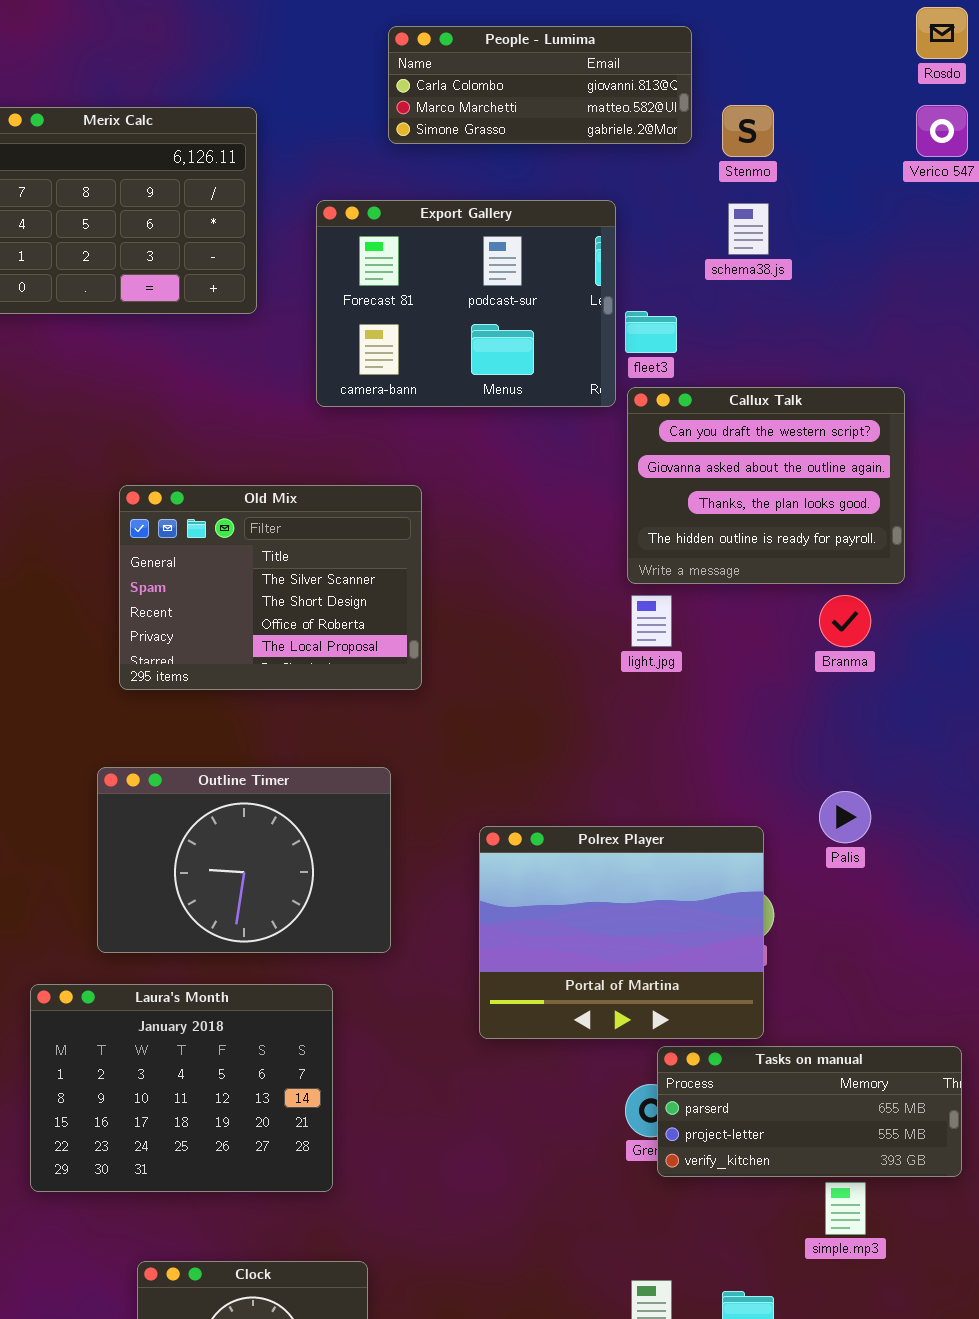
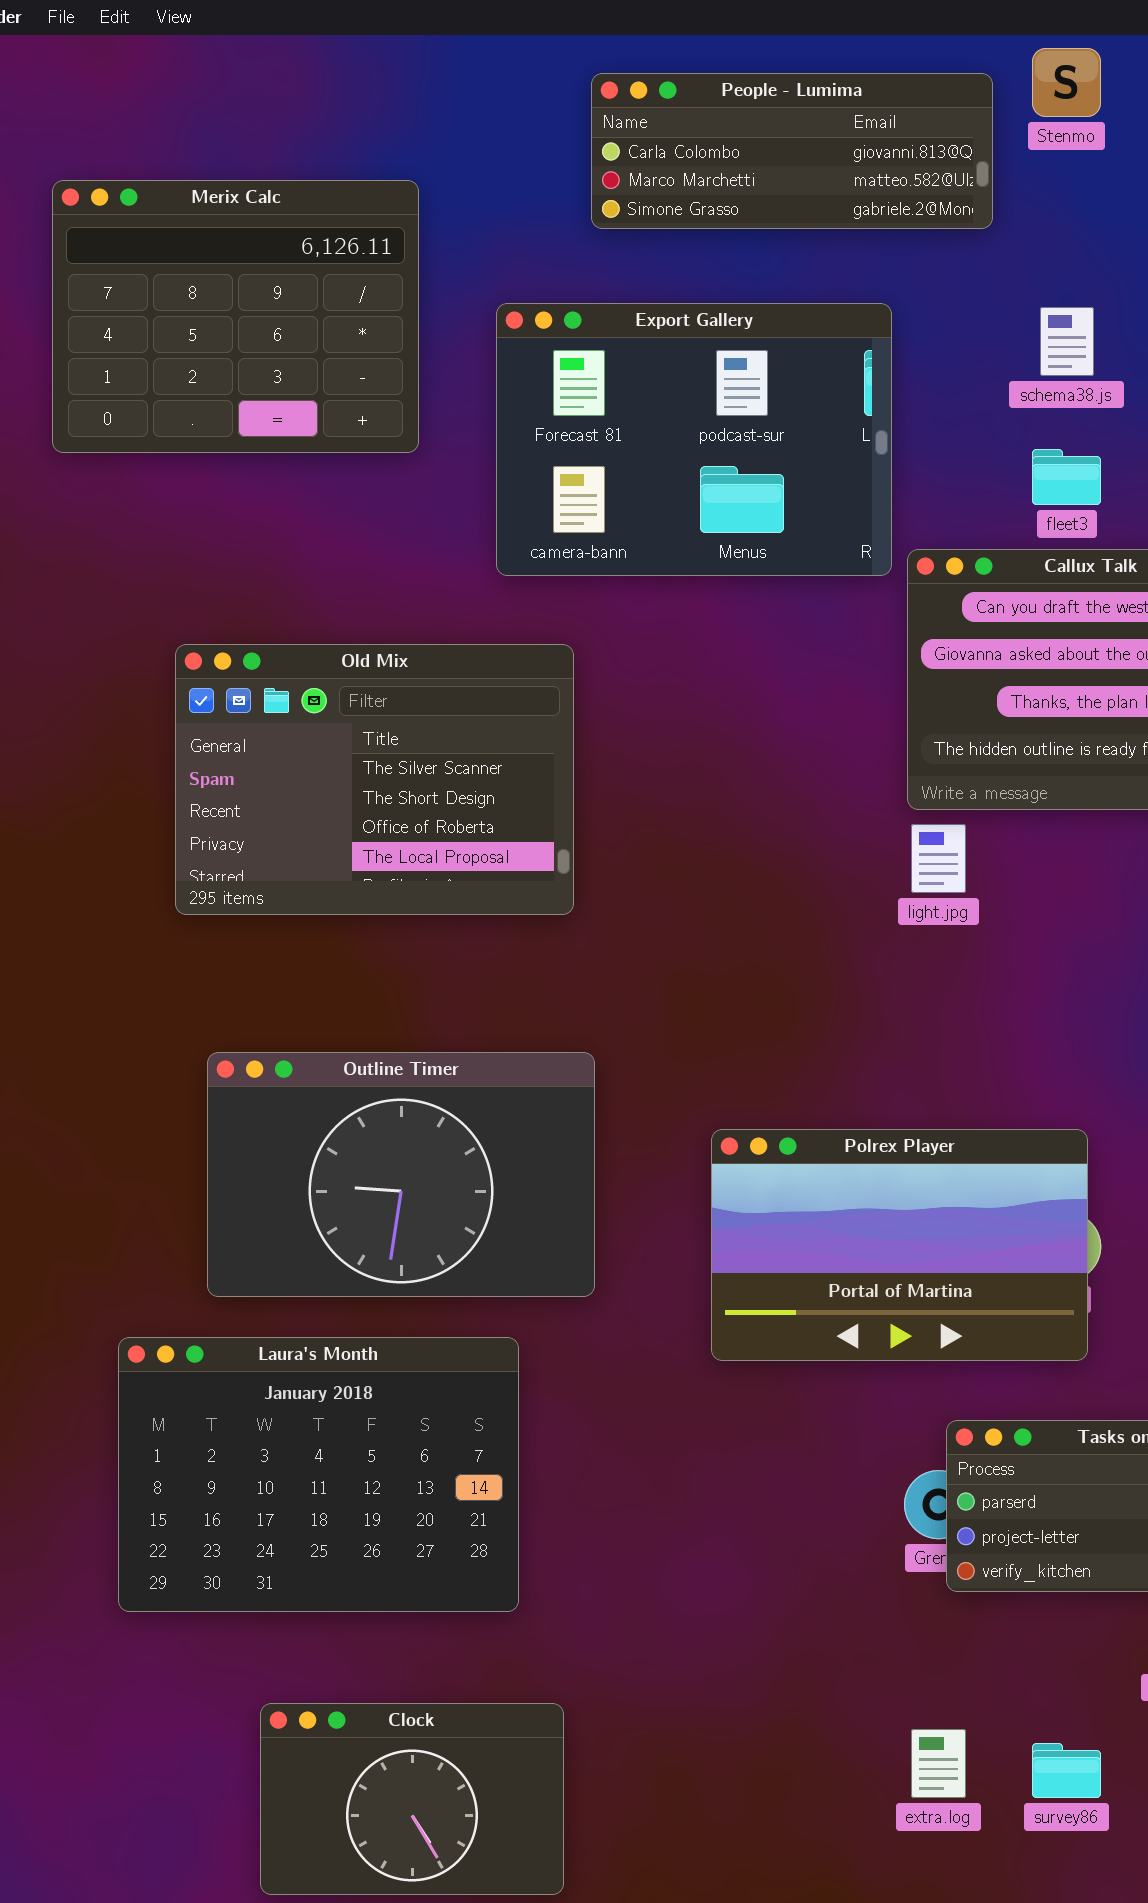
Stenmo: [722,105,774,157] -> [1032,48,1101,117], moved
fleet3: [625,311,677,353] -> [1032,449,1101,505], moved
Old Mix: [119,485,422,690] -> [175,644,574,915], moved
Polrex Player: [479,826,764,1039] -> [711,1129,1088,1361], resized

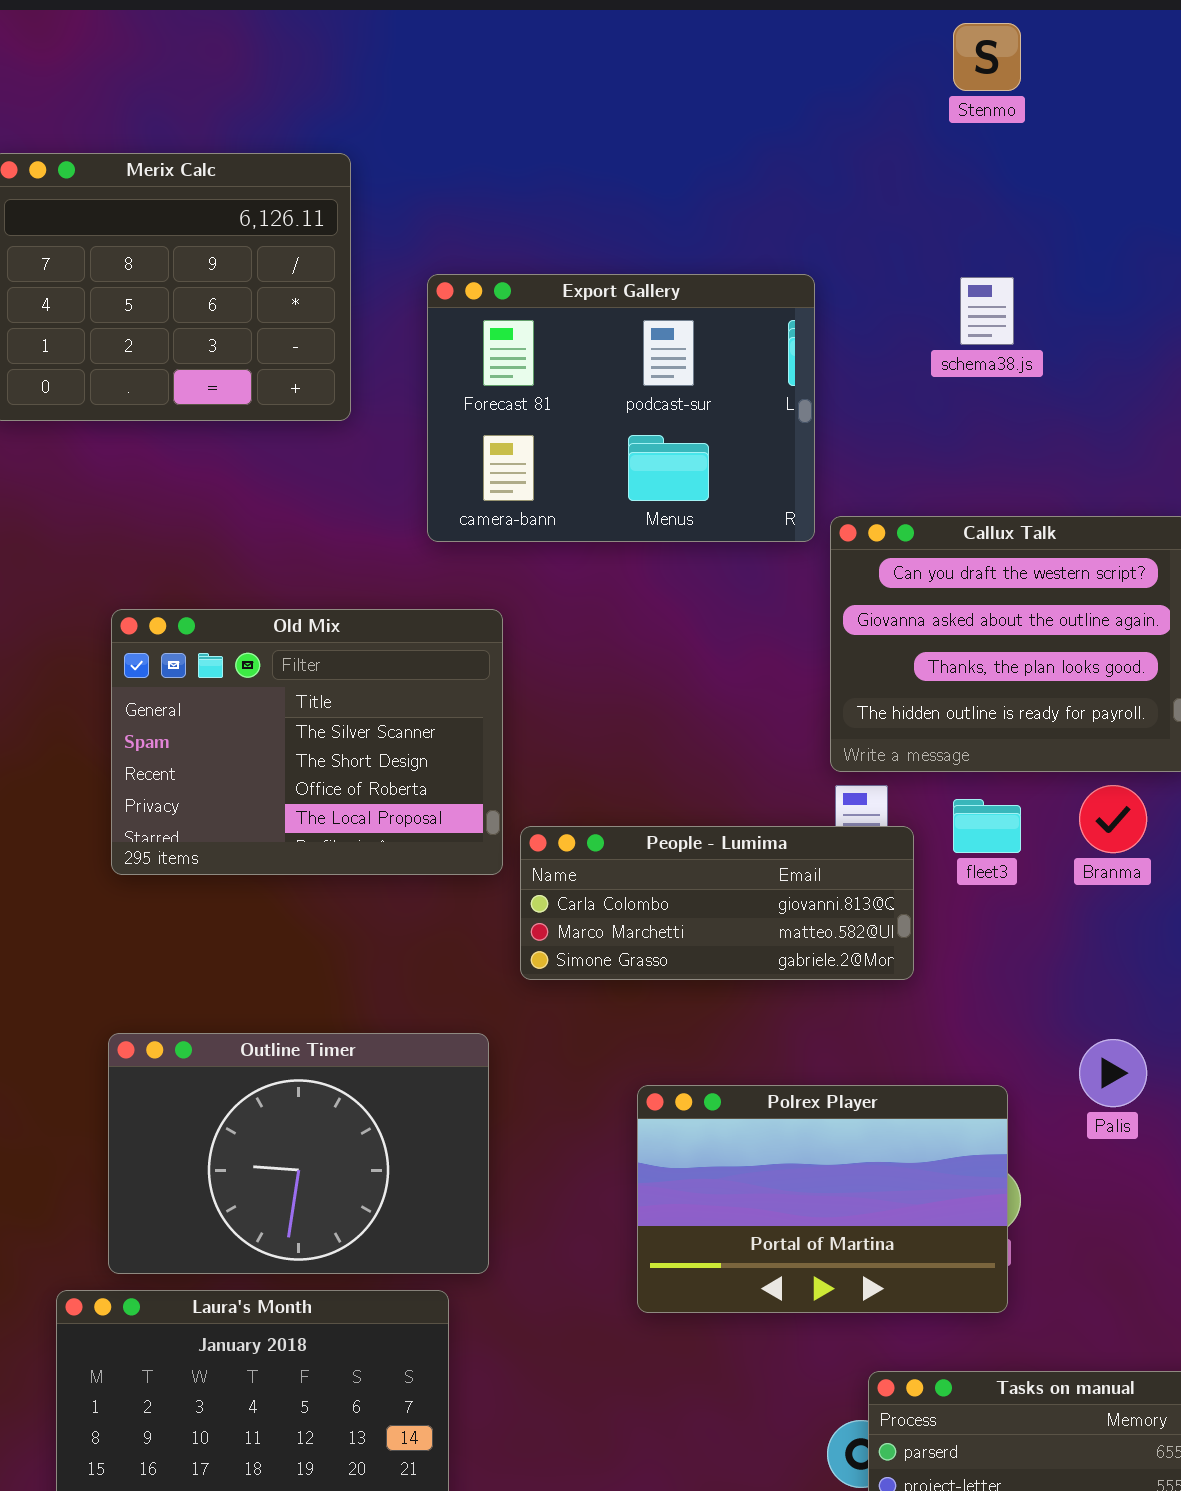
People - Lumima: [591,73,993,229] -> [520,826,914,980], moved
fleet3: [1032,449,1101,505] -> [953,799,1021,853], moved
Outline Timer: [207,1052,595,1297] -> [108,1033,489,1274], moved

